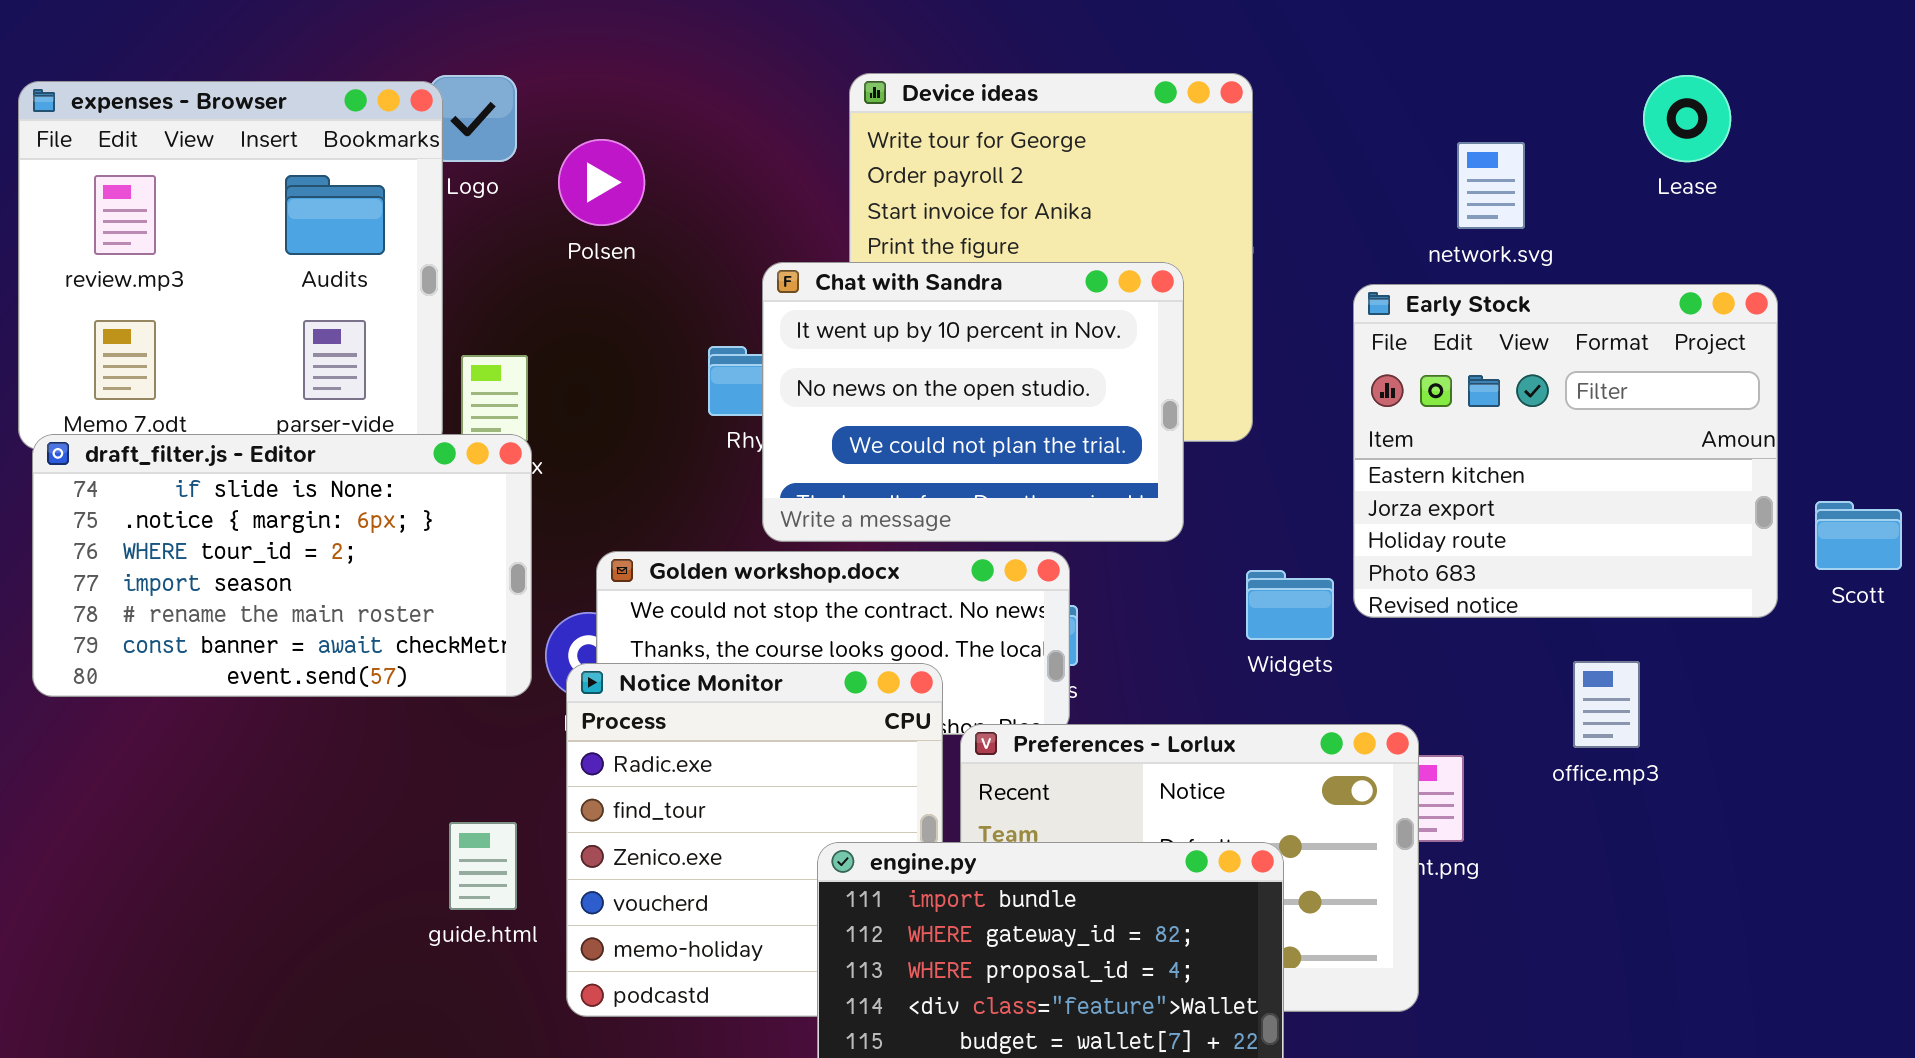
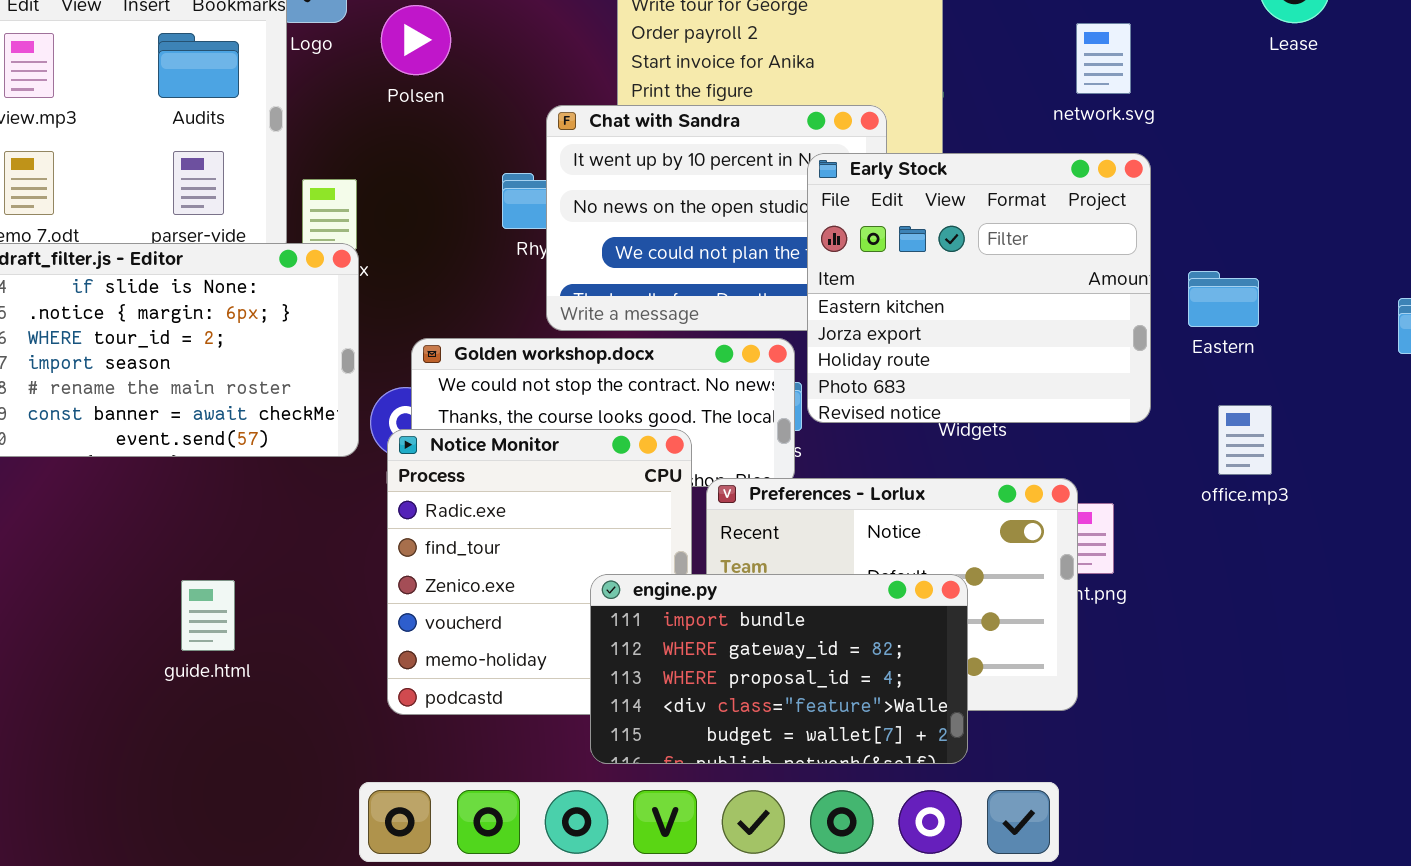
network.svg: [1457,142,1525,229] -> [1076,23,1131,94], moved
Early Stock: [1353,284,1778,618] -> [807,153,1151,423], moved
office.mp3: [1573,661,1640,748] -> [1218,405,1272,475], moved
guide.html: [449,822,517,910] -> [181,580,235,651], moved

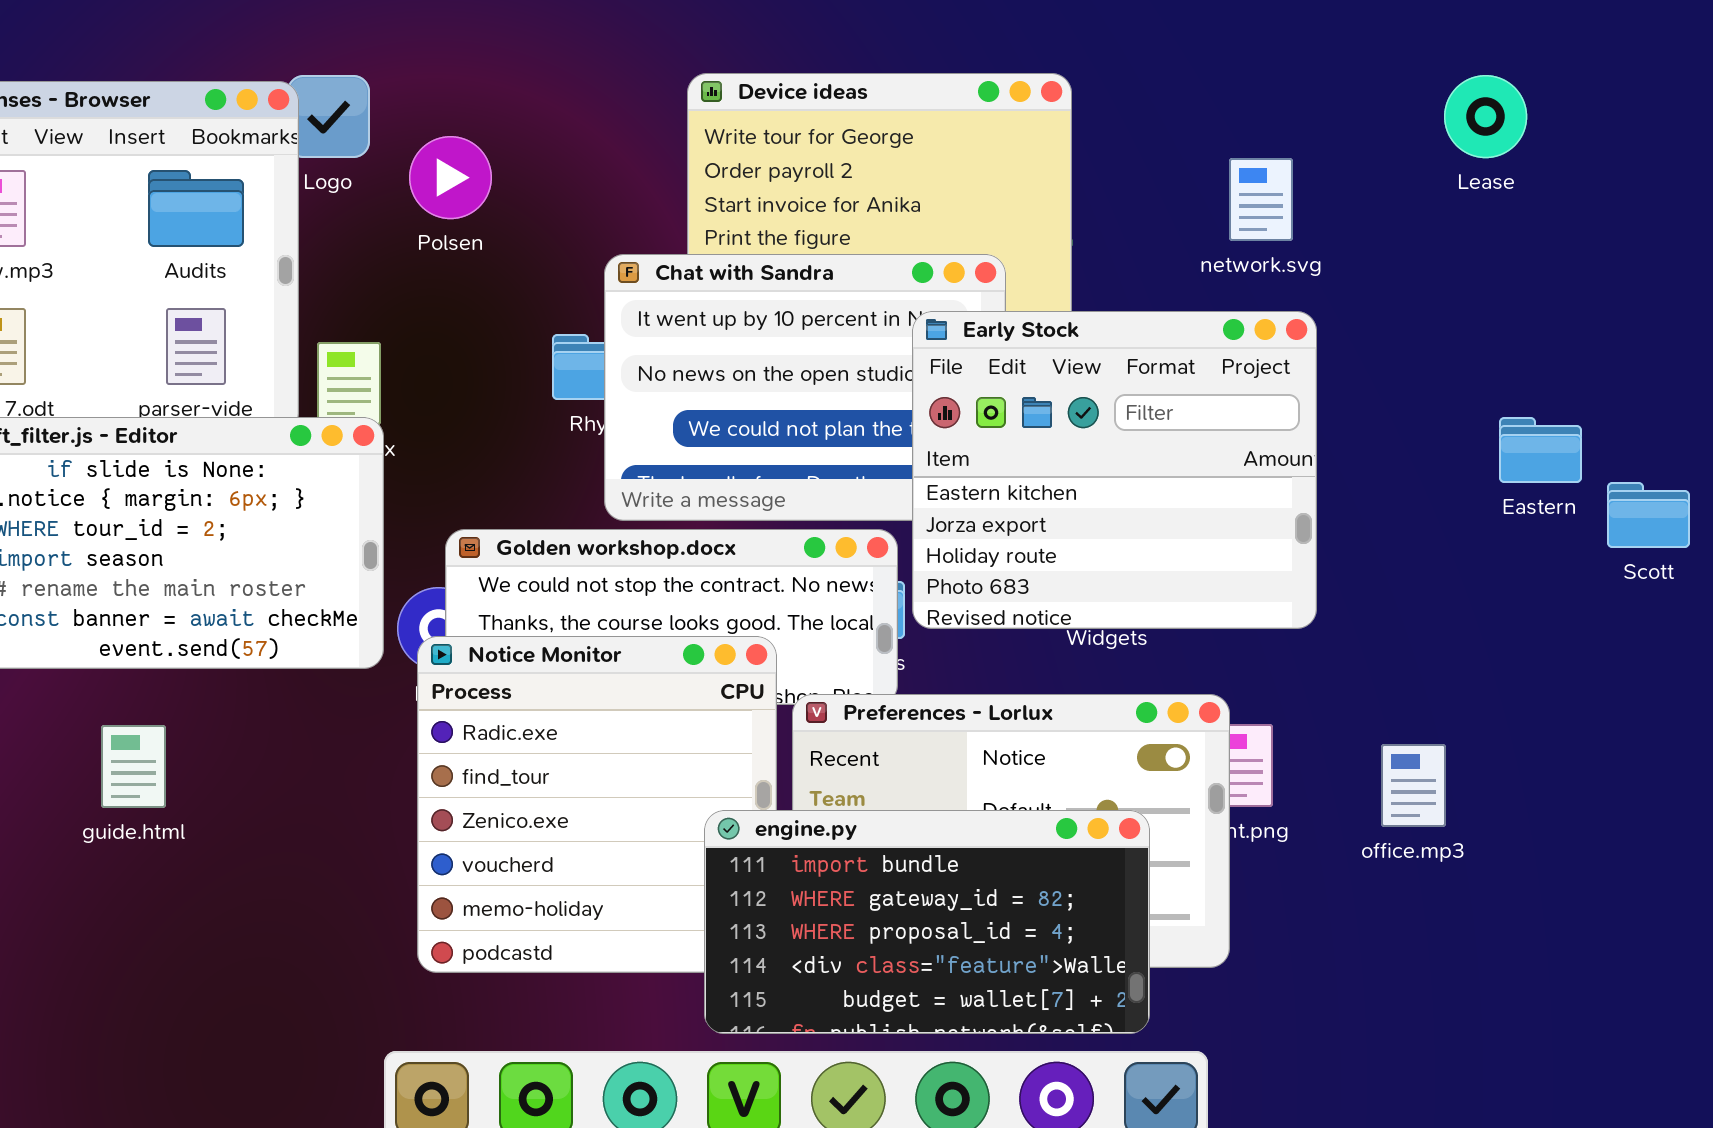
Eastern: [1188,271,1259,327] -> [1499,417,1582,483], moved
office.mp3: [1218,405,1272,475] -> [1381,744,1446,827], moved
engine.py: [590,574,968,764] -> [704,810,1150,1034], moved
guide.html: [181,580,235,651] -> [101,725,166,808], moved

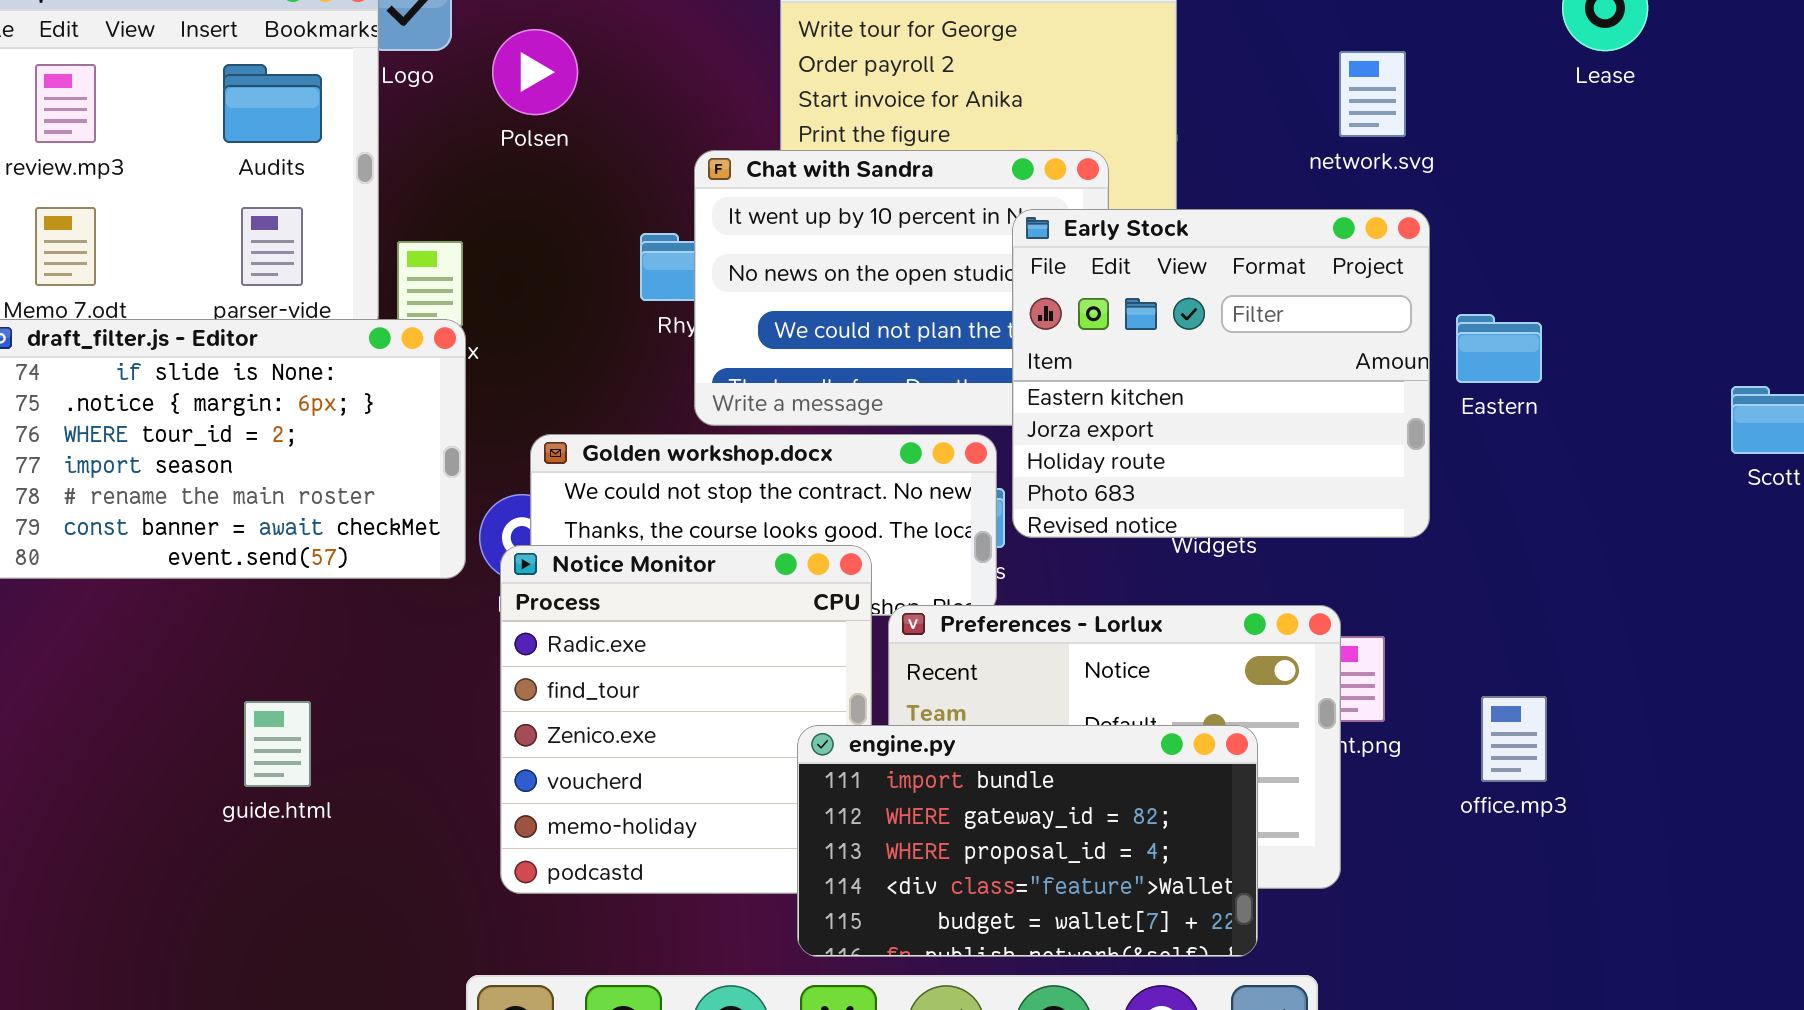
Eastern: [1499,417,1582,483] -> [1456,314,1542,383], moved
guide.html: [101,725,166,808] -> [244,701,311,787], moved
office.mp3: [1381,744,1446,827] -> [1481,696,1547,782], moved

